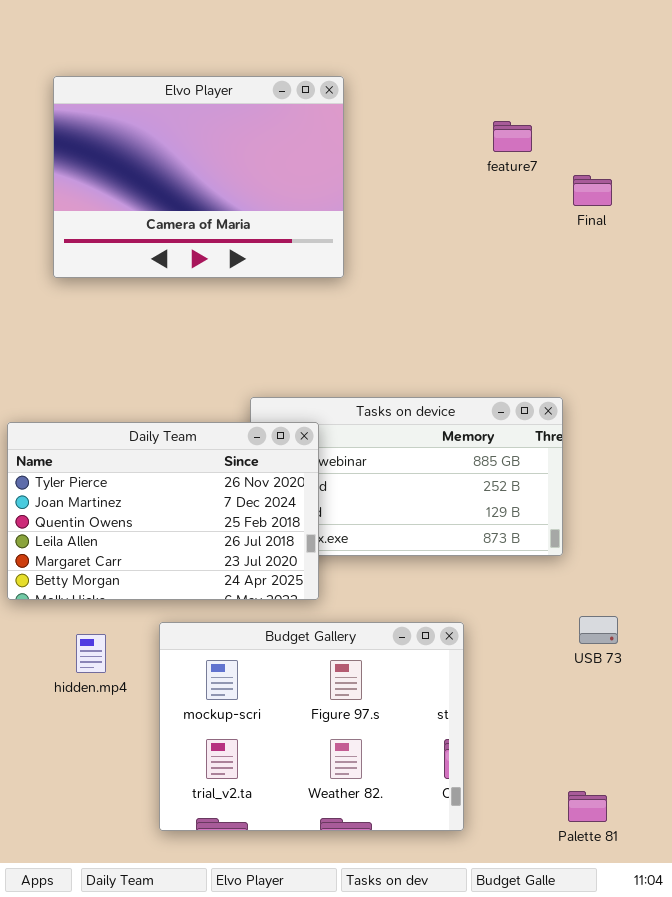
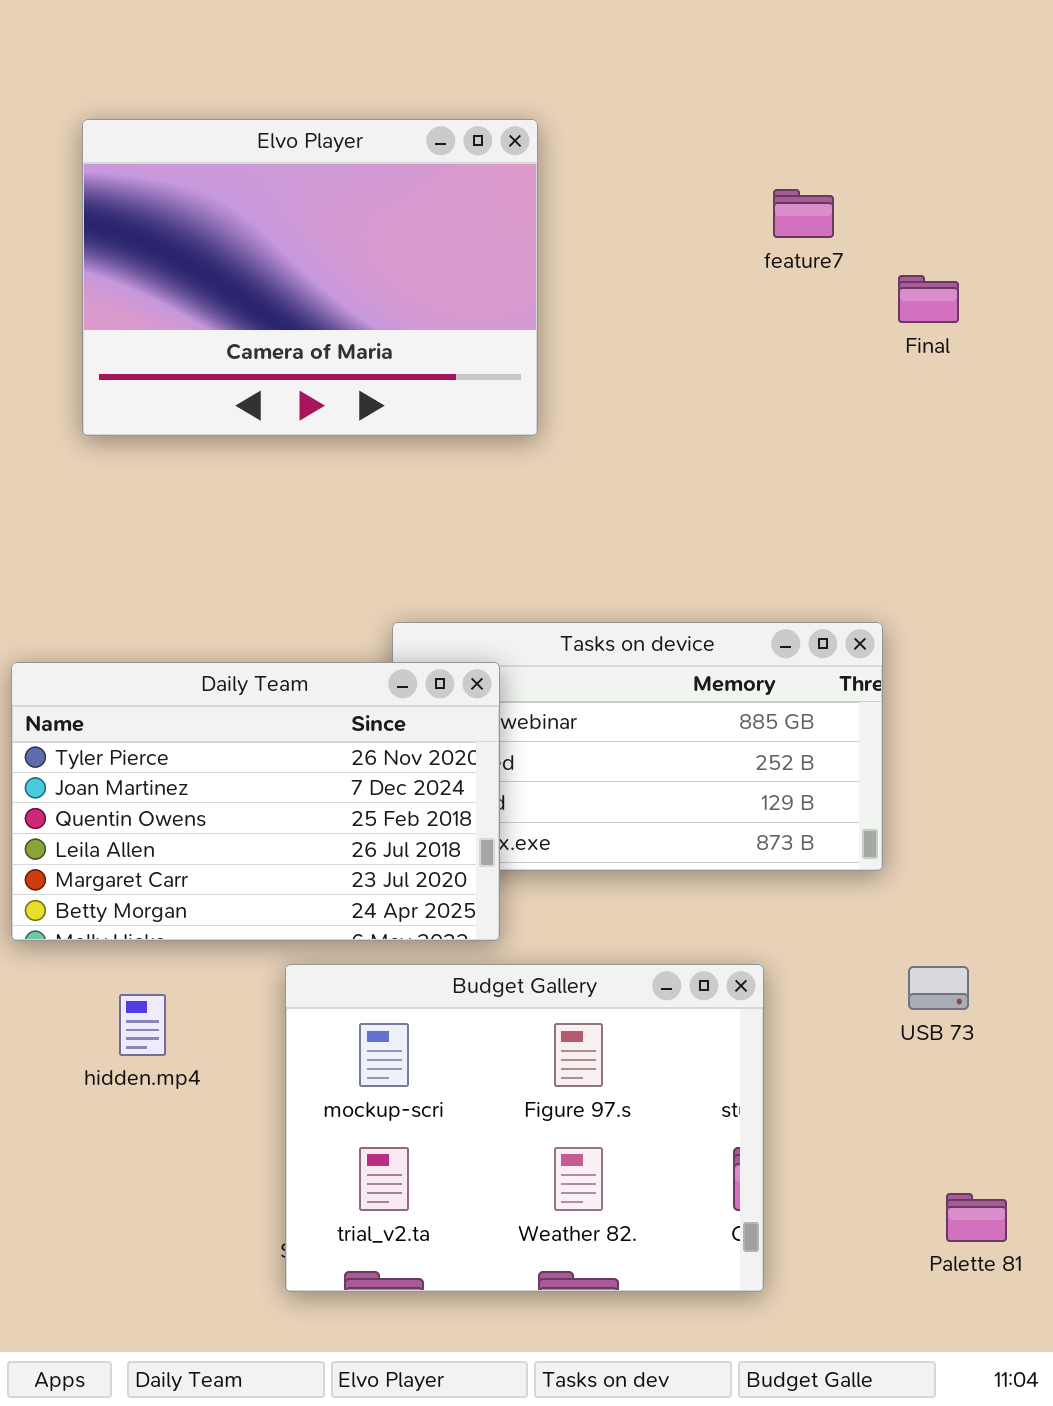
Budget Gallery: [159,622,464,831] -> [285,964,764,1292], moved
Palette 81: [568,791,607,822] -> [946,1193,1007,1242], moved

